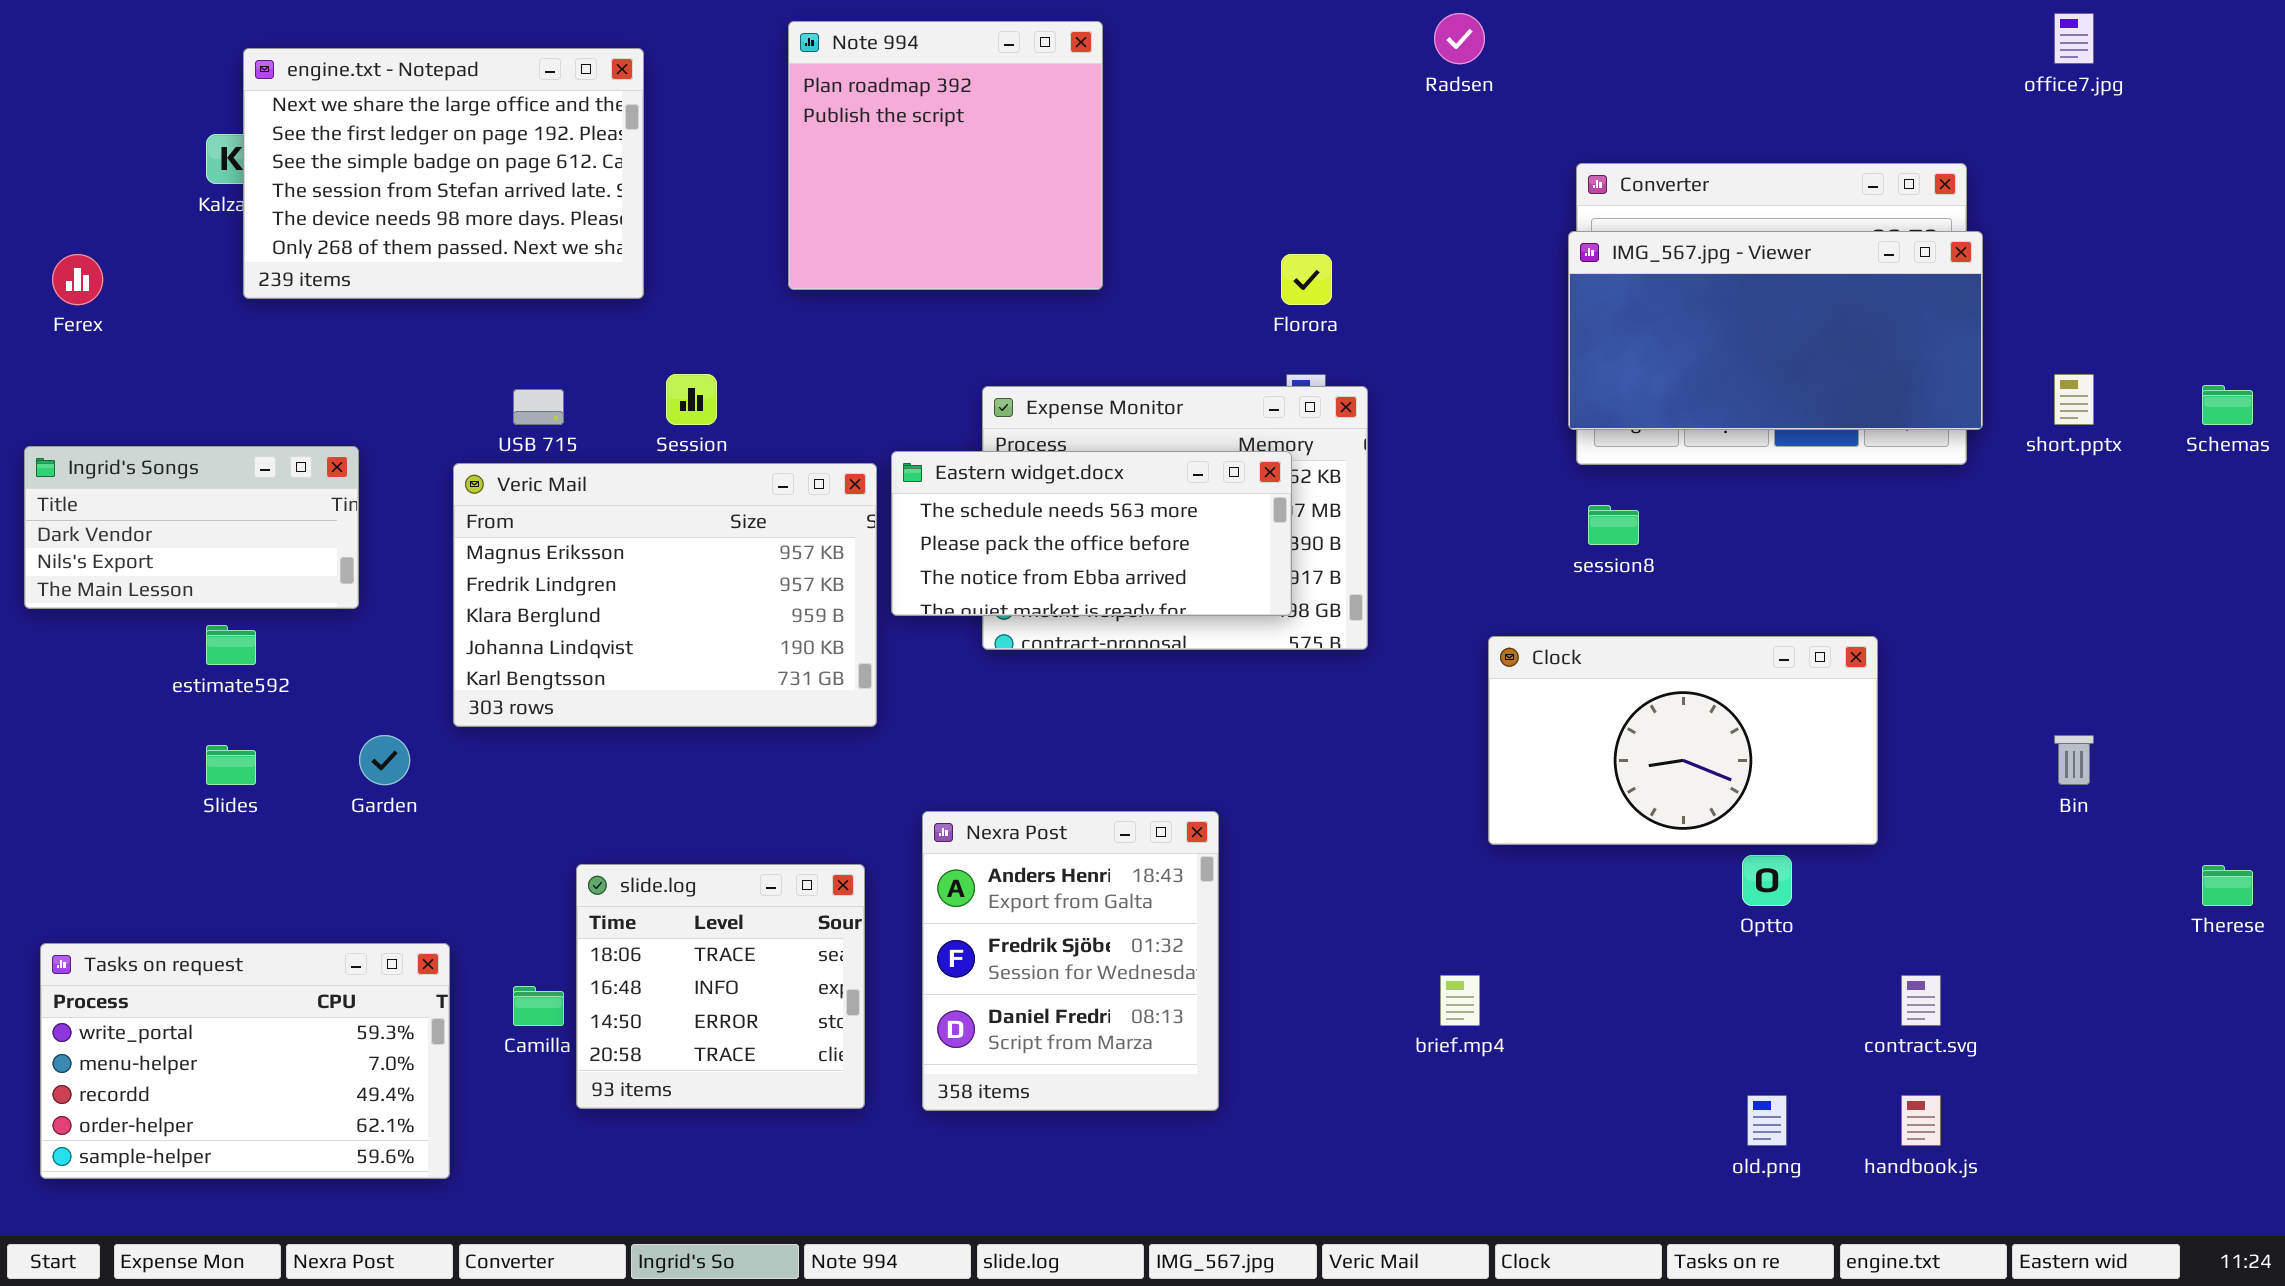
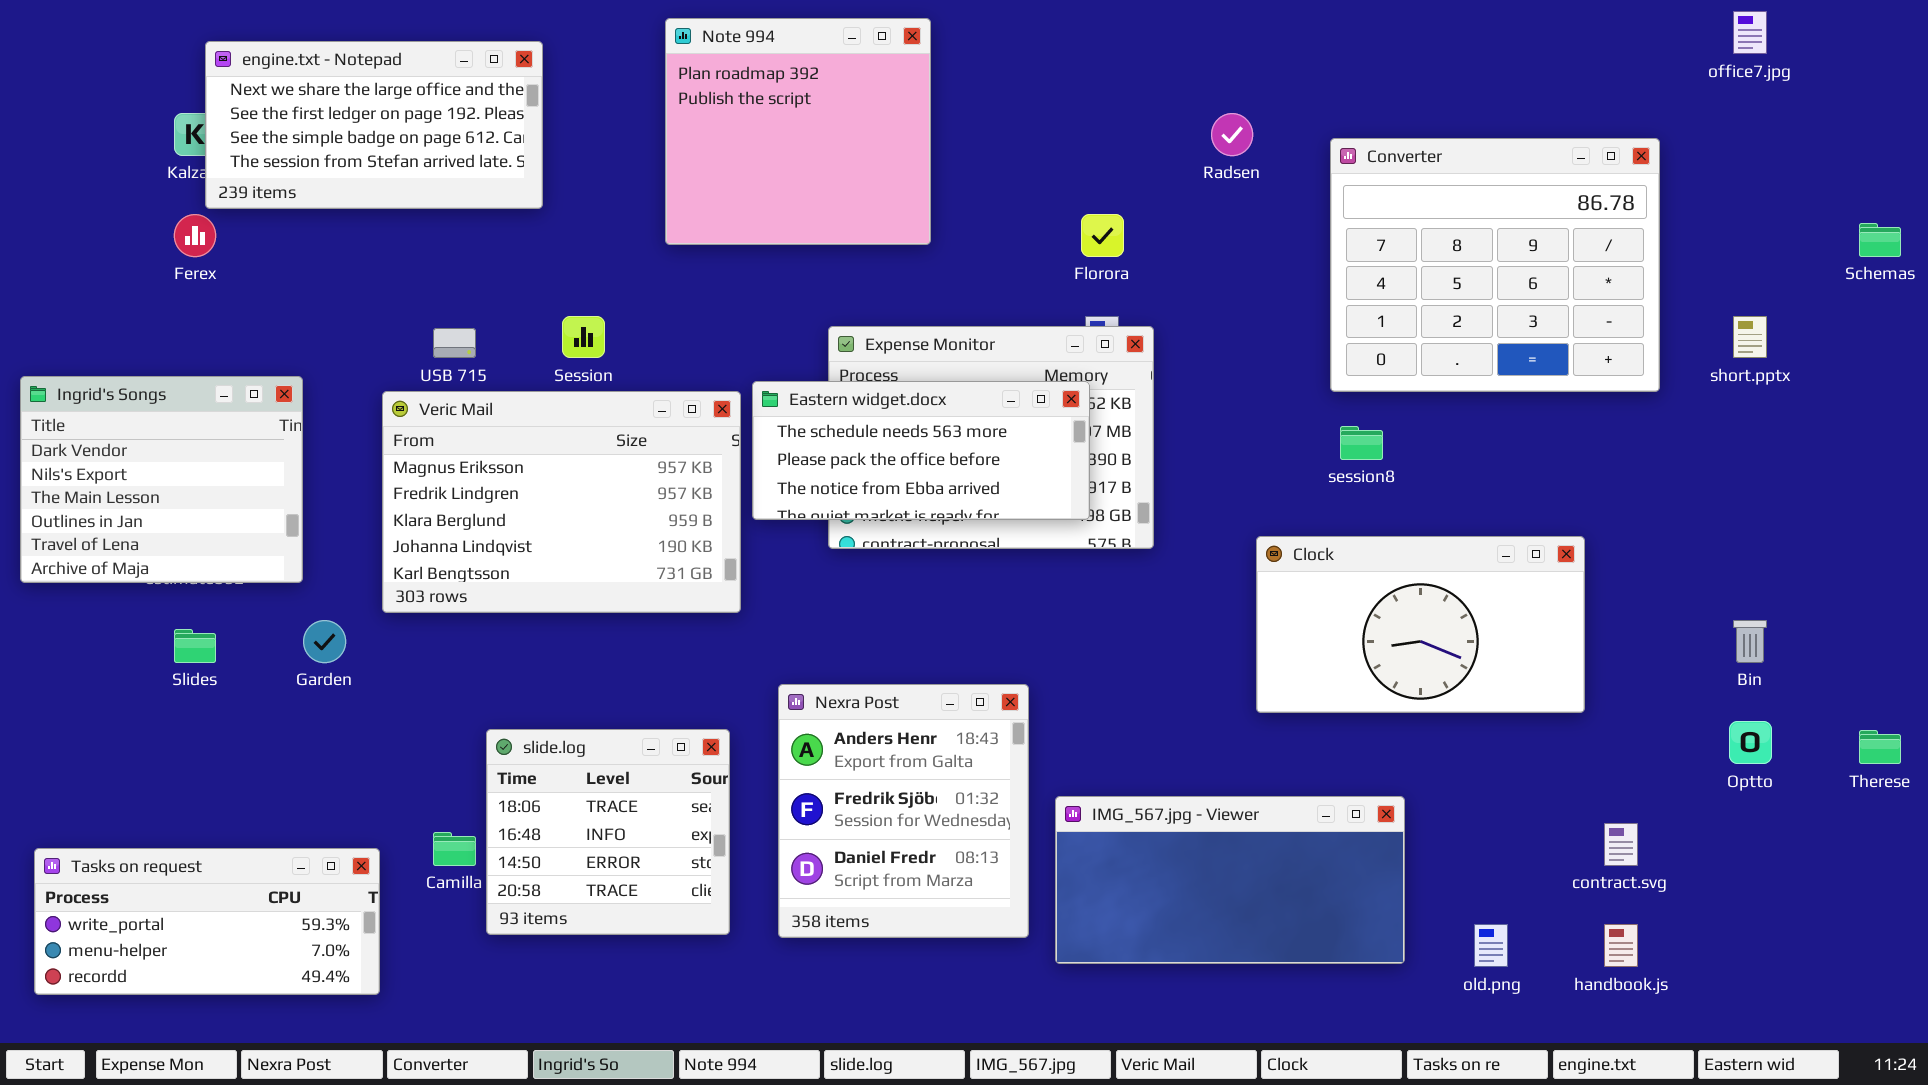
Radsen: [1434,13,1485,64] -> [1211,113,1253,156], moved
engine.txt - Notepad: [243,48,644,299] -> [205,41,543,209], resized
IMG_567.jpg - Viewer: [1568,231,1983,430] -> [1055,796,1405,964], moved
Ferex: [52,254,103,305] -> [174,214,216,257], moved
Schemas: [2202,385,2253,425] -> [1859,223,1901,257], moved
Ingrid's Songs: [24,446,359,609] -> [20,376,303,583], resized
Optto: [1742,855,1792,906] -> [1729,721,1772,764], moved
Tasks on request: [40,943,450,1179] -> [34,848,380,995], resized

